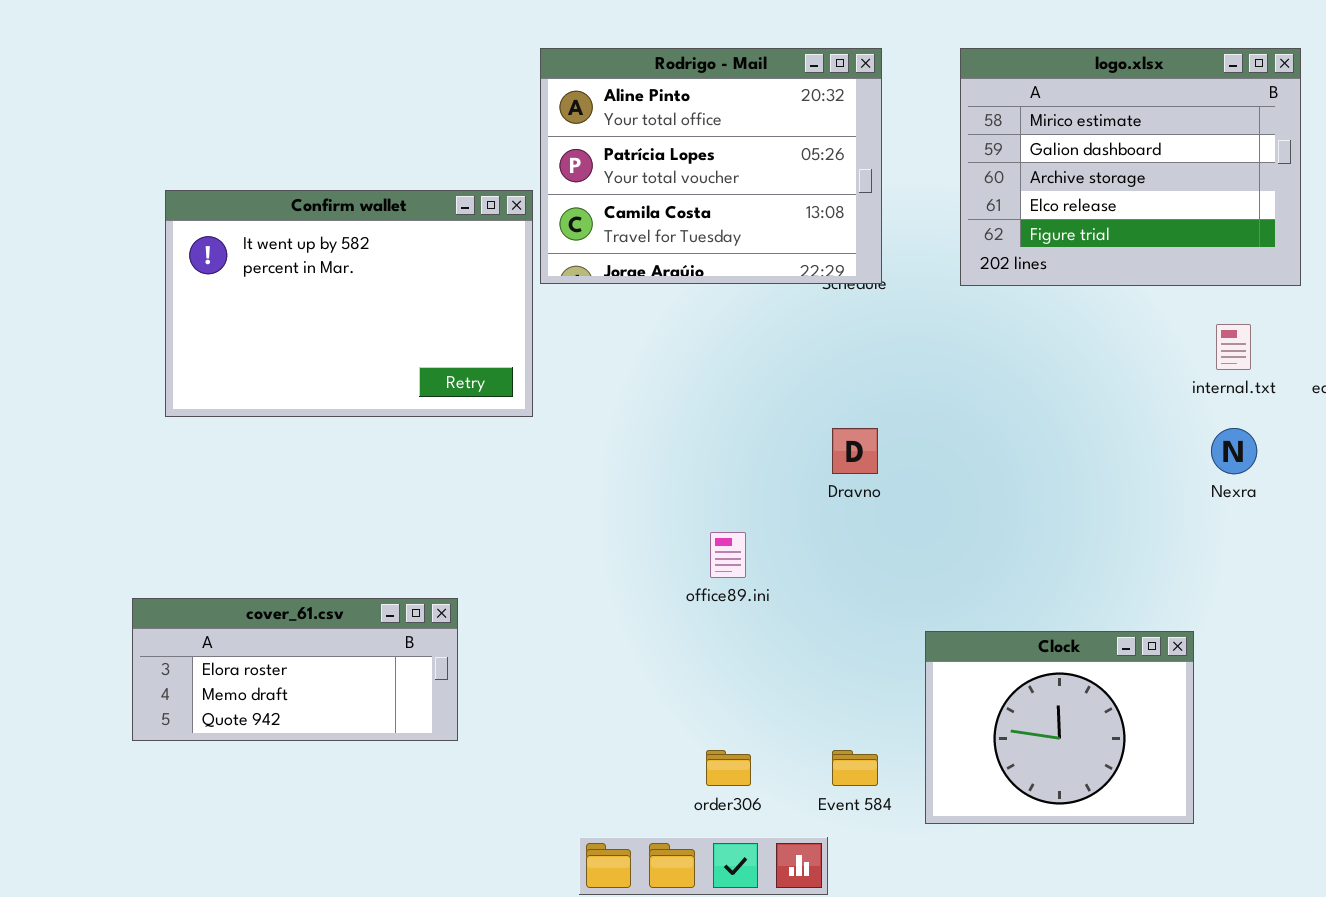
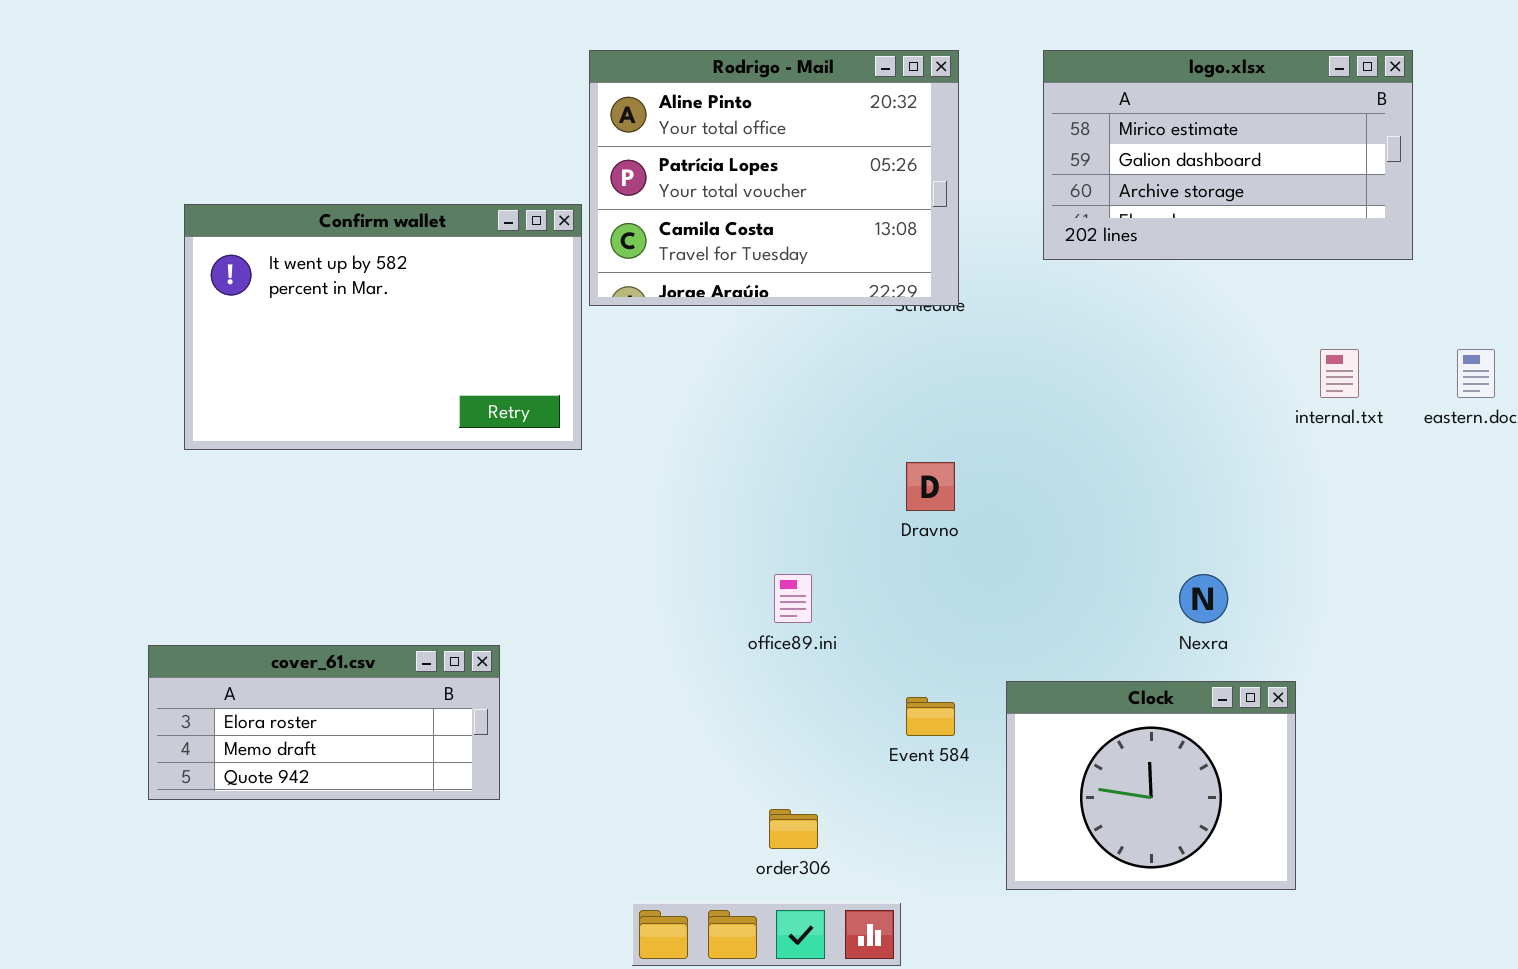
logo.xlsx: [960,48,1301,286] -> [1043,50,1413,260], resized
Nexra: [1211,428,1257,474] -> [1179,574,1228,623], moved
Event 584: [832,750,878,786] -> [906,697,955,736], moved

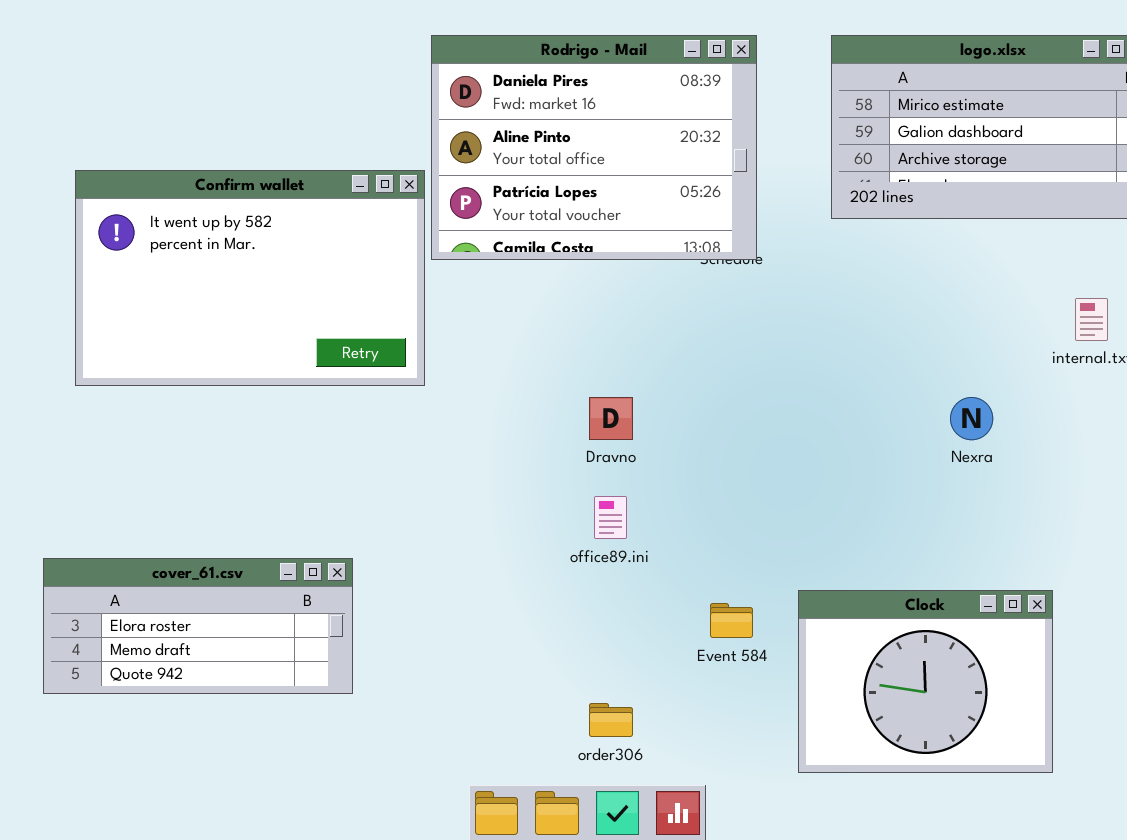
Rodrigo - Mail: [589,50,959,306] -> [431,35,757,260], scrolled up 1 row
Dravno: [906,462,955,511] -> [589,397,633,440], moved
Nexra: [1179,574,1228,623] -> [950,397,993,440], moved

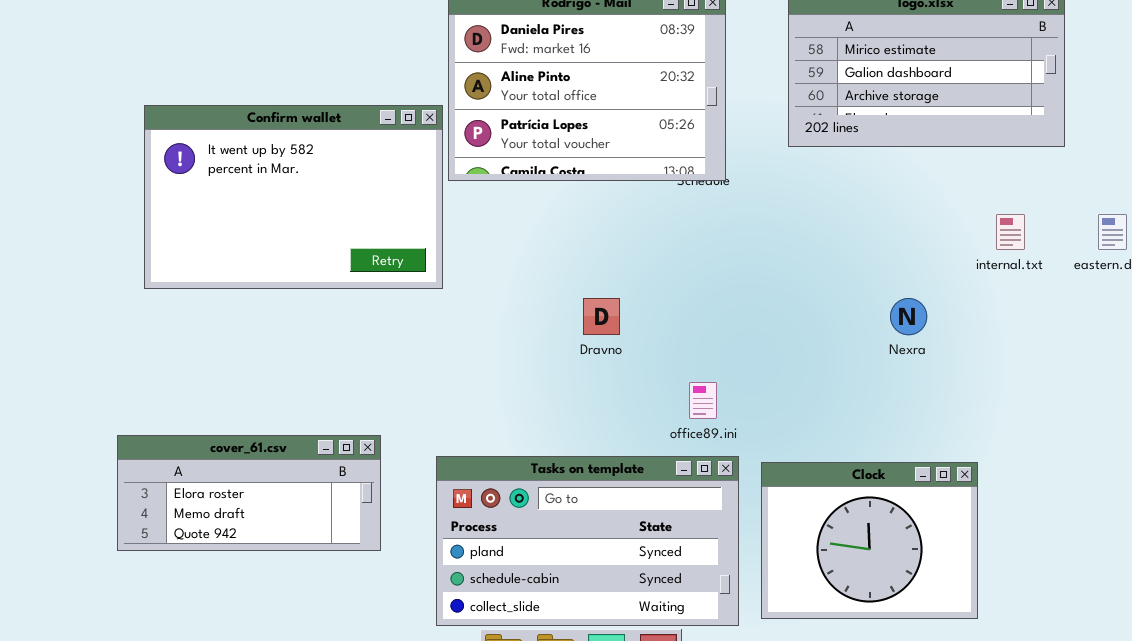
office89.ini: [594,496,627,539] -> [689,382,717,419], moved
Tasks on template: none -> [436,456,739,626], opened

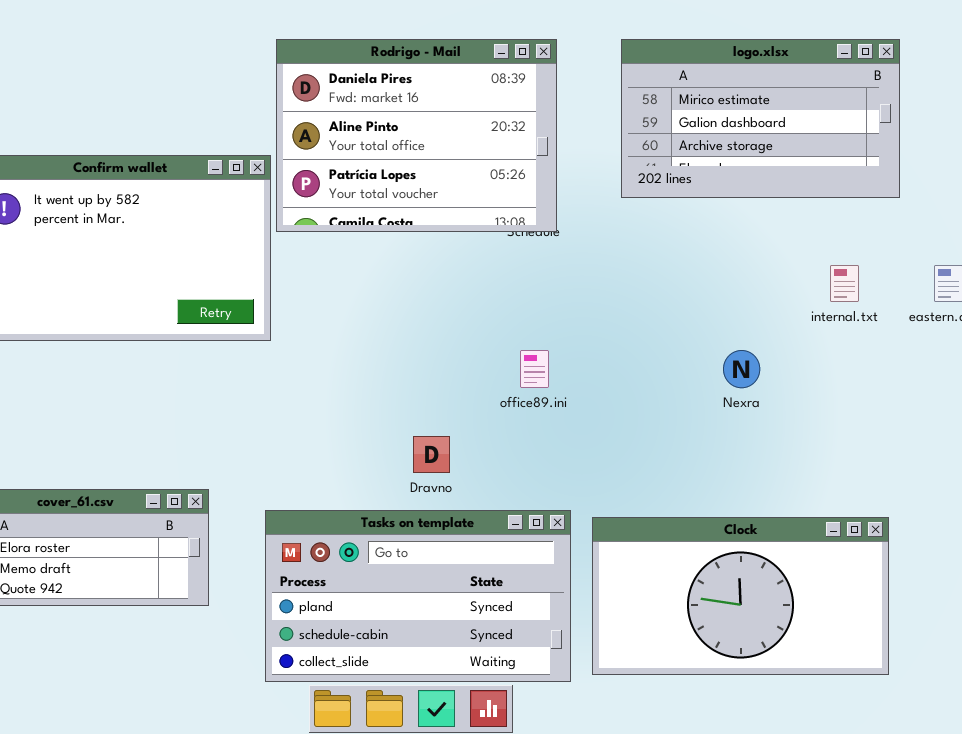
Dravno: [583,298,620,335] -> [413,436,450,473], moved
office89.ini: [689,382,717,419] -> [520,350,549,388], moved
Clock: [761,462,978,619] -> [592,517,889,675], resized

